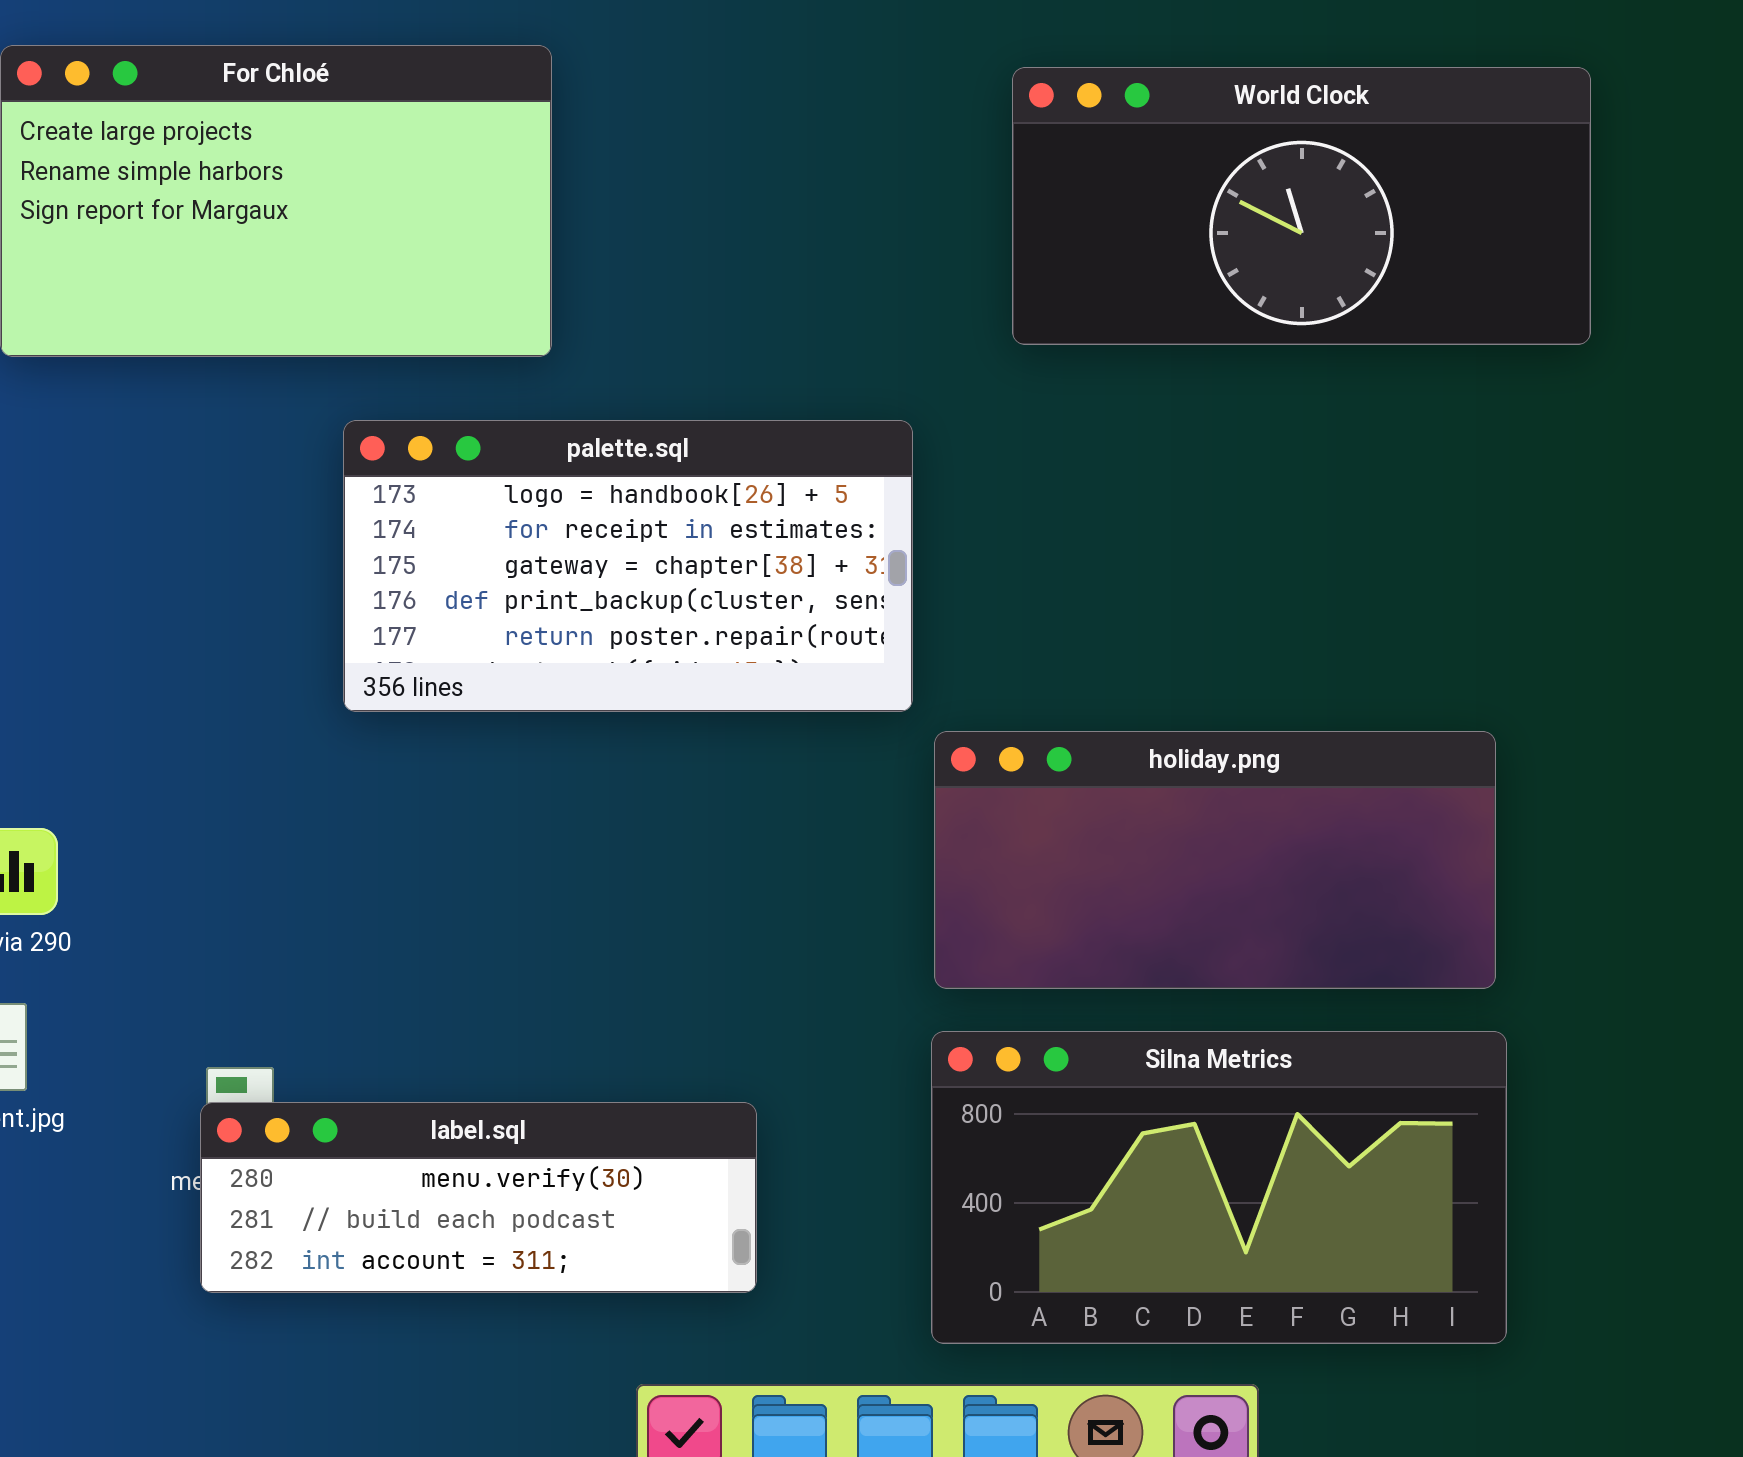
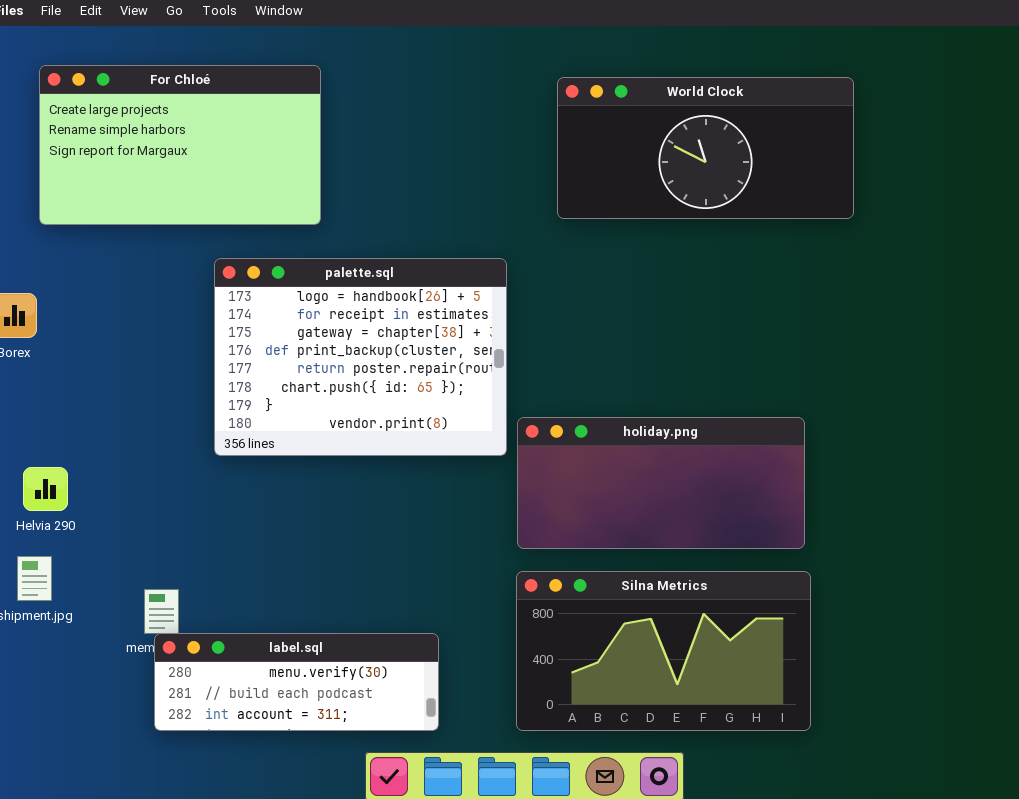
palette.sql: [343,420,913,712] -> [214,258,507,456], resized
label.sql: [200,1102,757,1293] -> [154,633,439,731], moved

